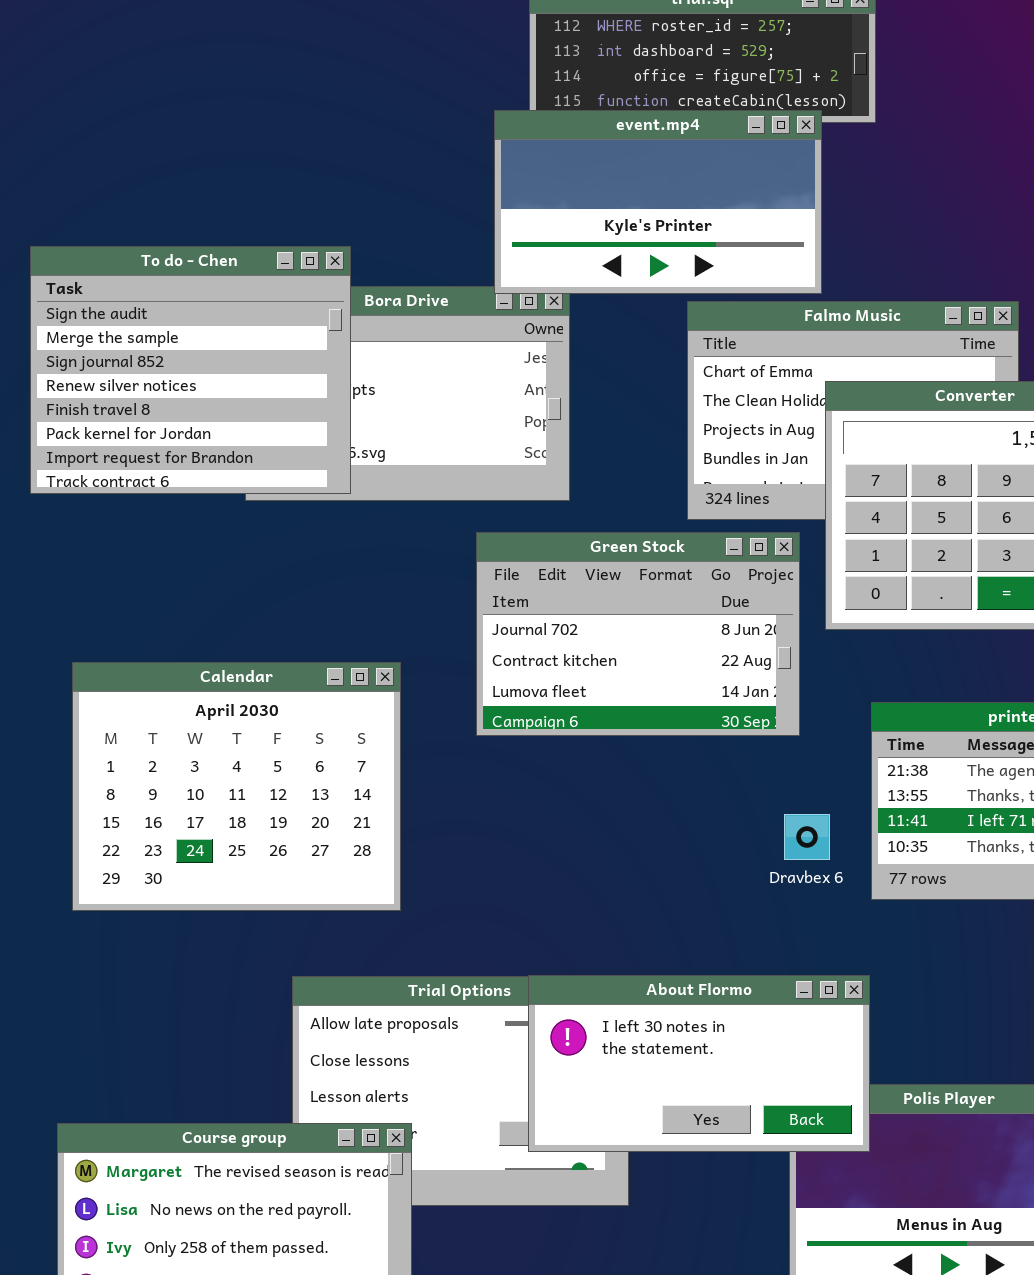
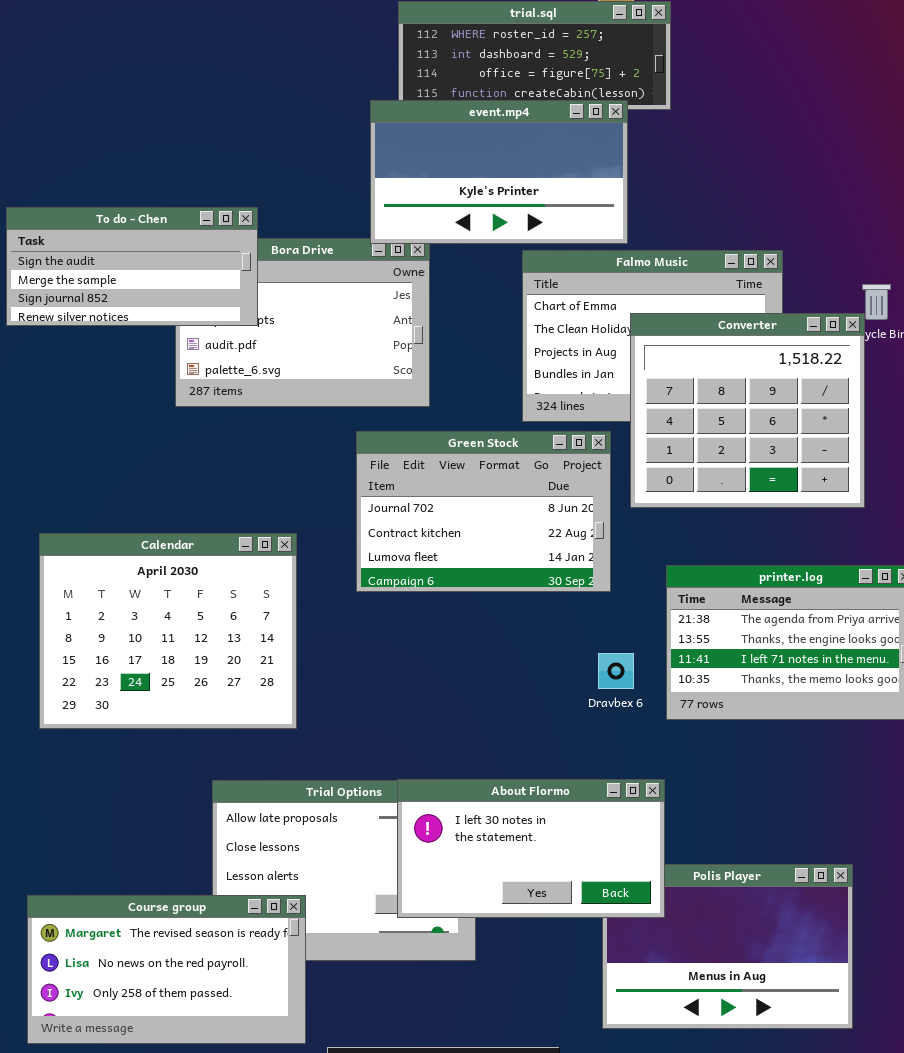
To do - Chen: [30,246,351,494] -> [6,207,258,326], resized

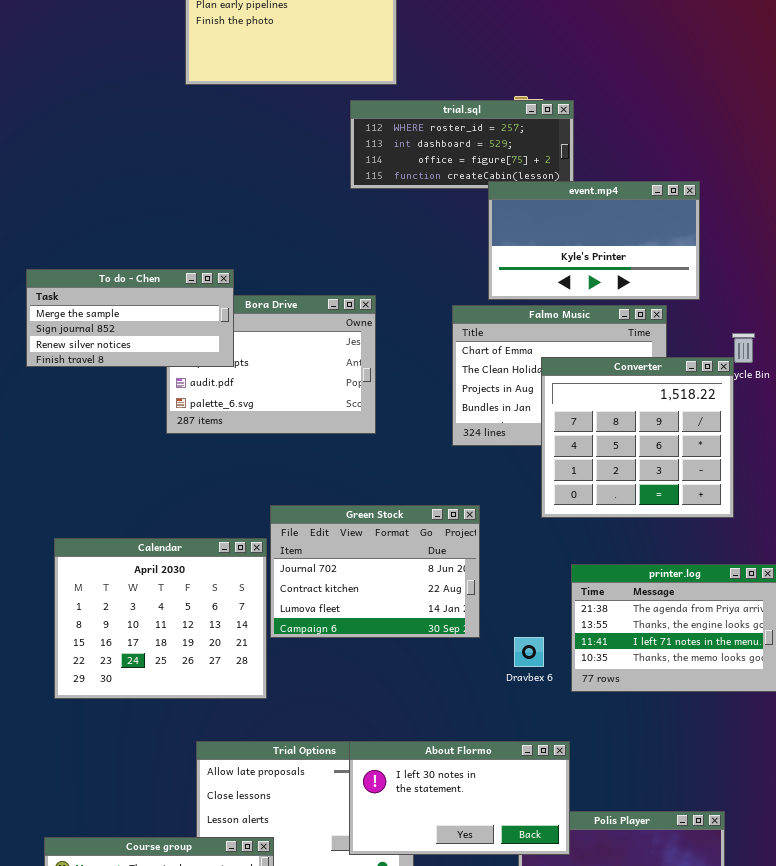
event.mp4: [370,100,628,244] -> [488,181,700,300], moved
To do - Chen: [6,207,258,326] -> [26,269,234,367], scrolled down 1 row
Green Stock: [356,431,611,592] -> [270,505,480,638], moved

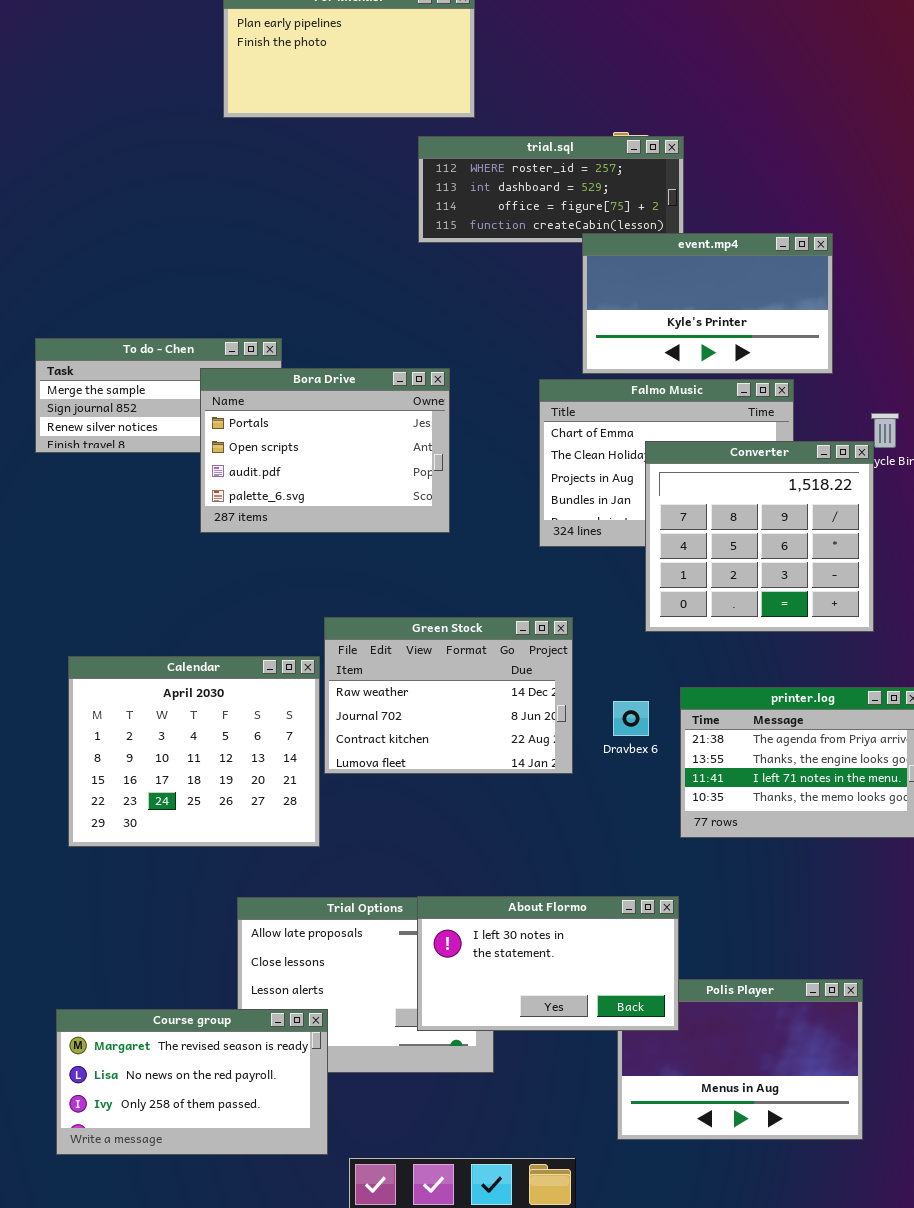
Bora Drive: [166,295,376,434] -> [200,368,450,533], raised
Green Stock: [270,505,480,638] -> [324,617,573,774], scrolled up 1 row
Dravbex 6: [514,637,544,667] -> [613,701,649,736], moved

